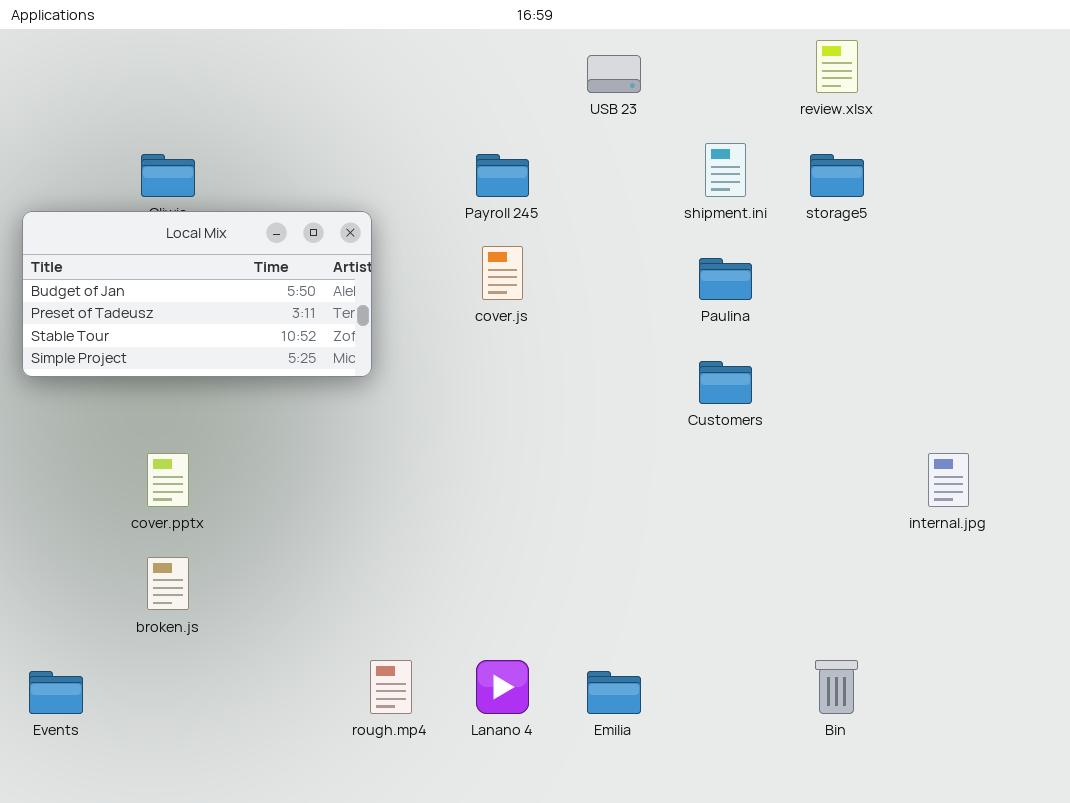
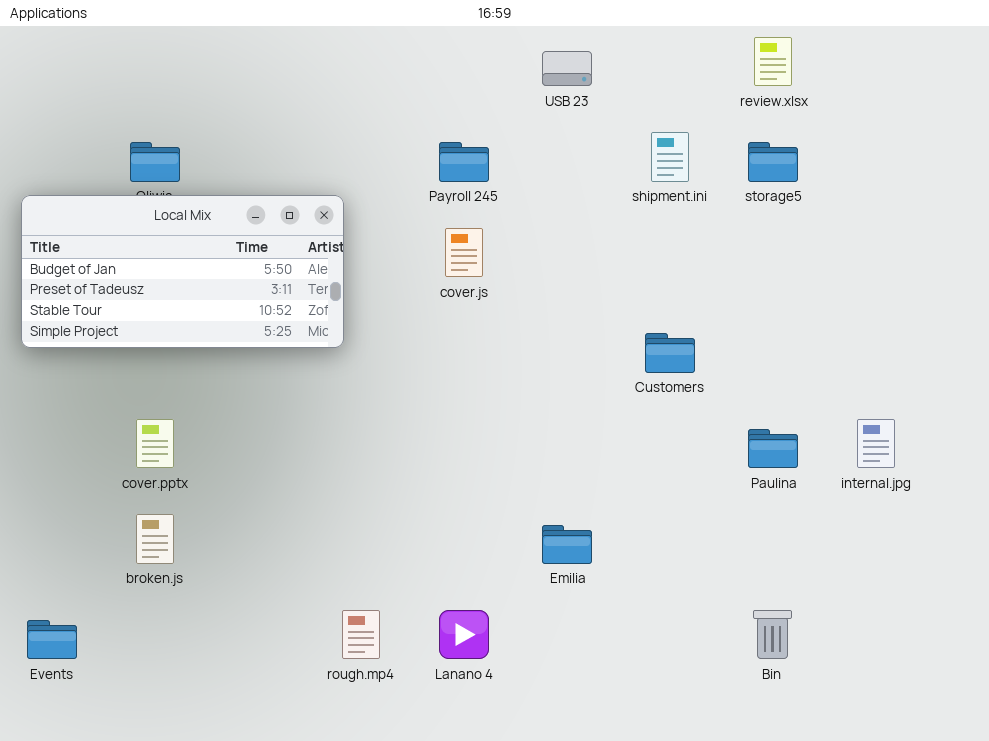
Paulina: [699,258,752,300] -> [748,429,798,468], moved
Emilia: [587,671,641,714] -> [542,525,592,564], moved

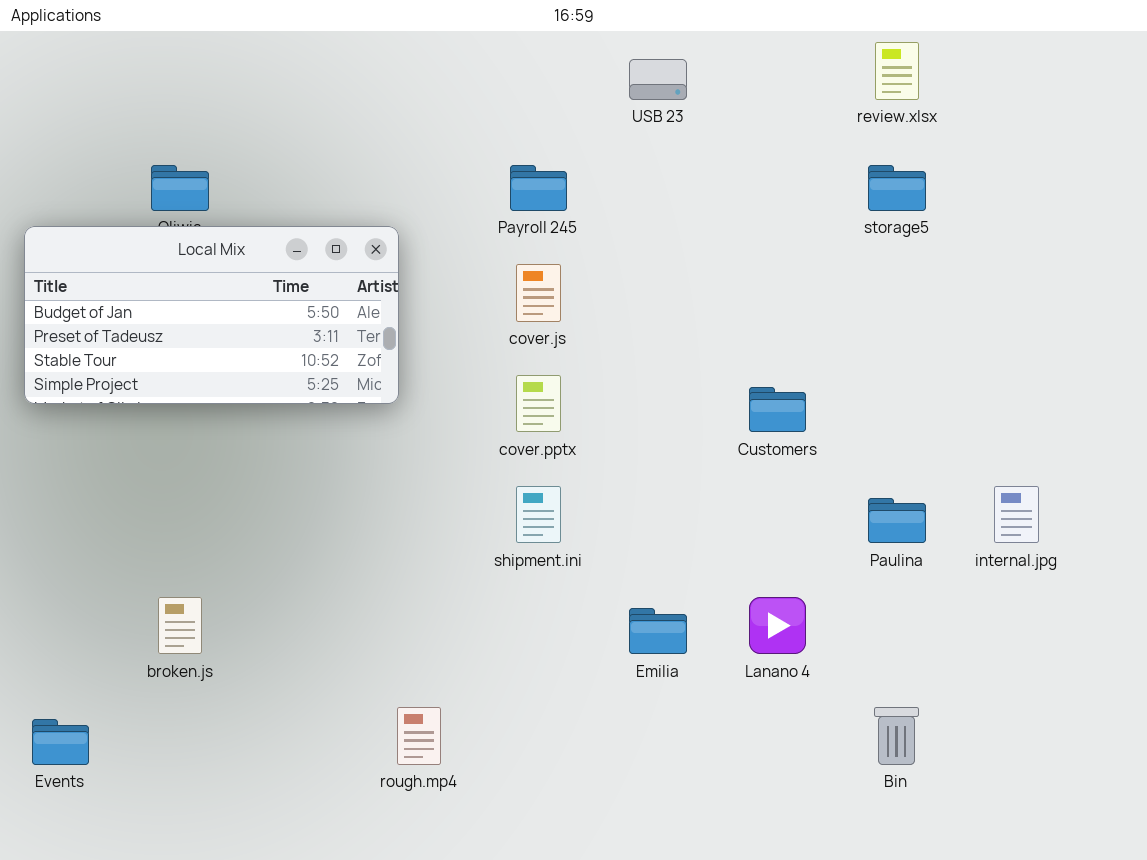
shipment.ini: [651,132,689,182] -> [516,486,561,543], moved
cover.pptx: [136,419,174,468] -> [516,375,561,432], moved
Lanano 4: [439,610,489,659] -> [749,597,806,654], moved

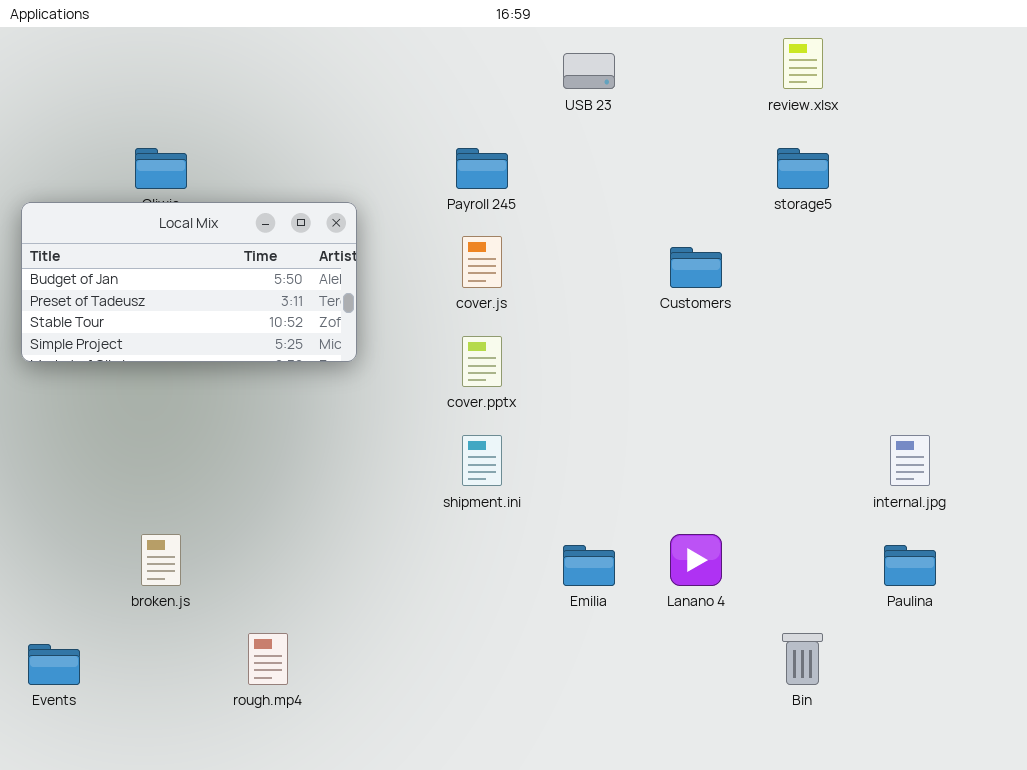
Customers: [749,387,806,432] -> [670,247,722,288], moved
Paulina: [868,498,926,543] -> [884,545,936,586], moved
rough.mp4: [397,707,441,765] -> [248,633,288,685], moved

